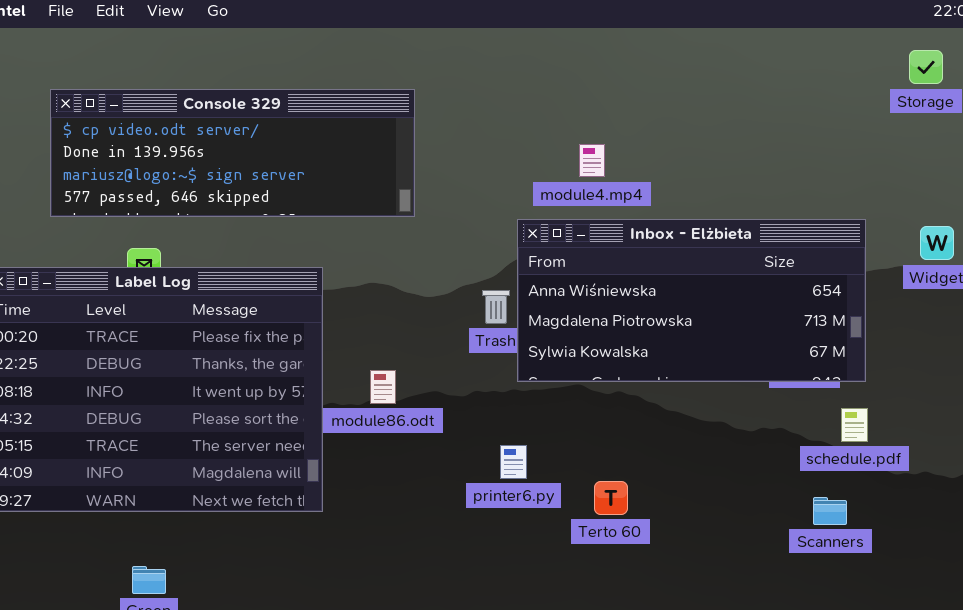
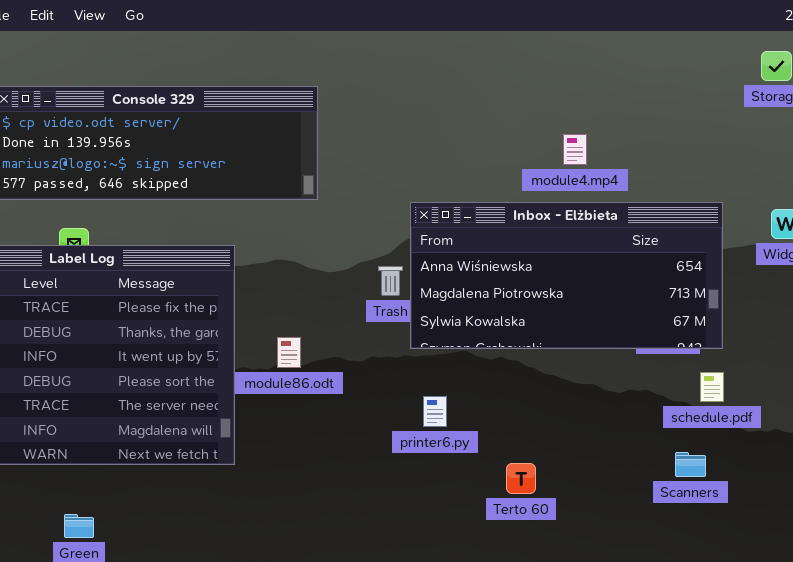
module4.mp4: [579,144,605,177] -> [563,134,587,165], moved
printer6.py: [500,445,527,479] -> [423,396,447,427], moved
Terto 60: [594,481,628,515] -> [506,463,536,494], moved

